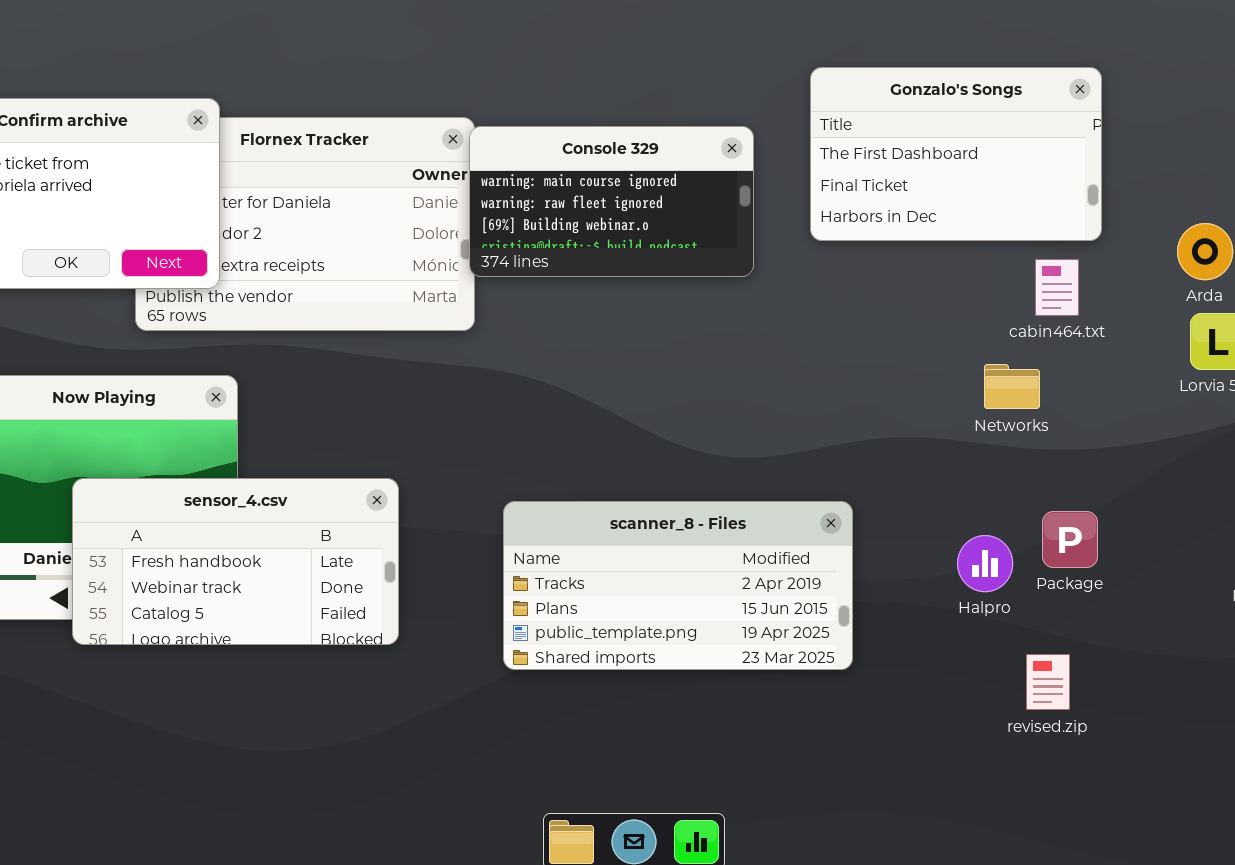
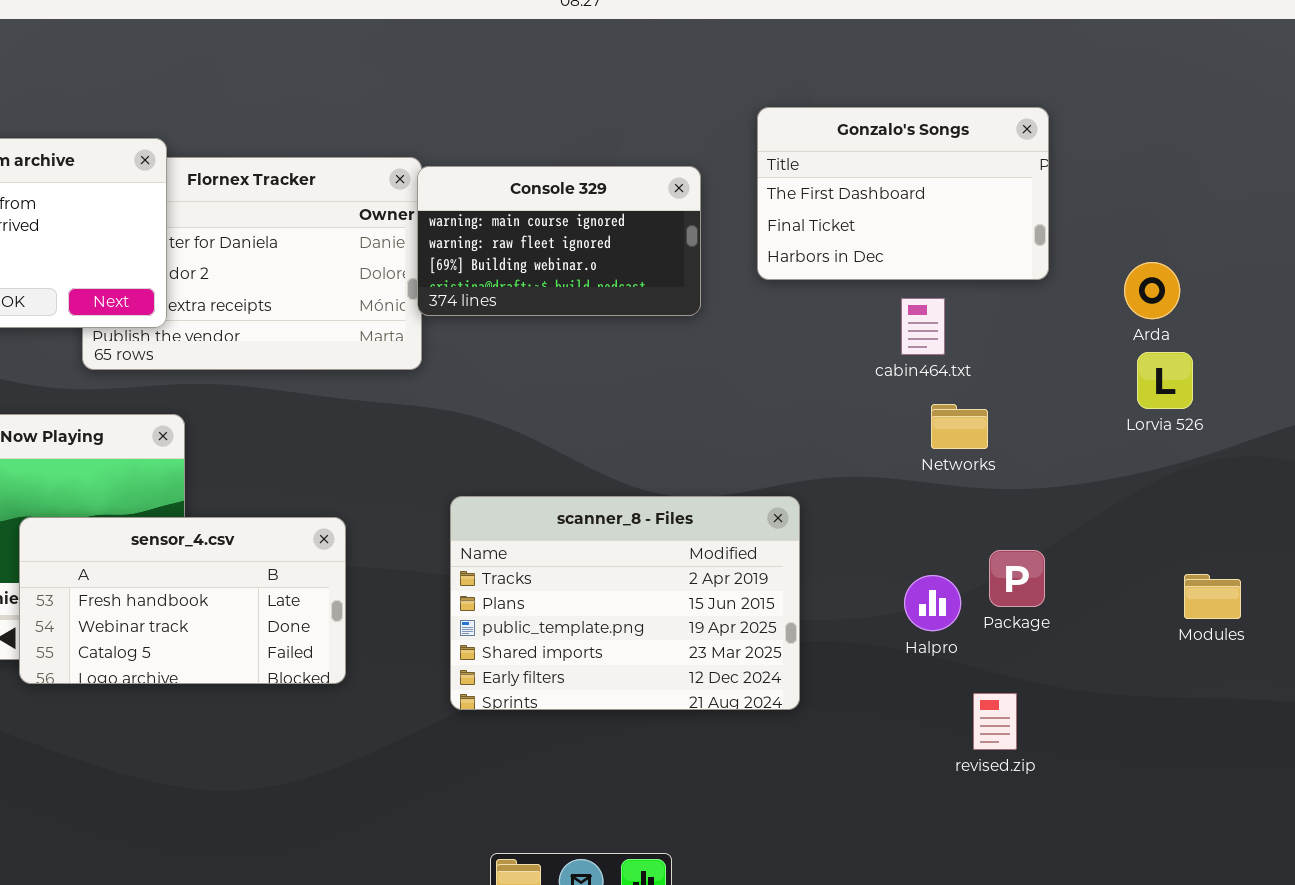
cabin464.txt: [1035,259,1079,316] -> [901,298,945,355], moved
scanner_8 - Files: [503,501,853,670] -> [450,496,800,710], resized

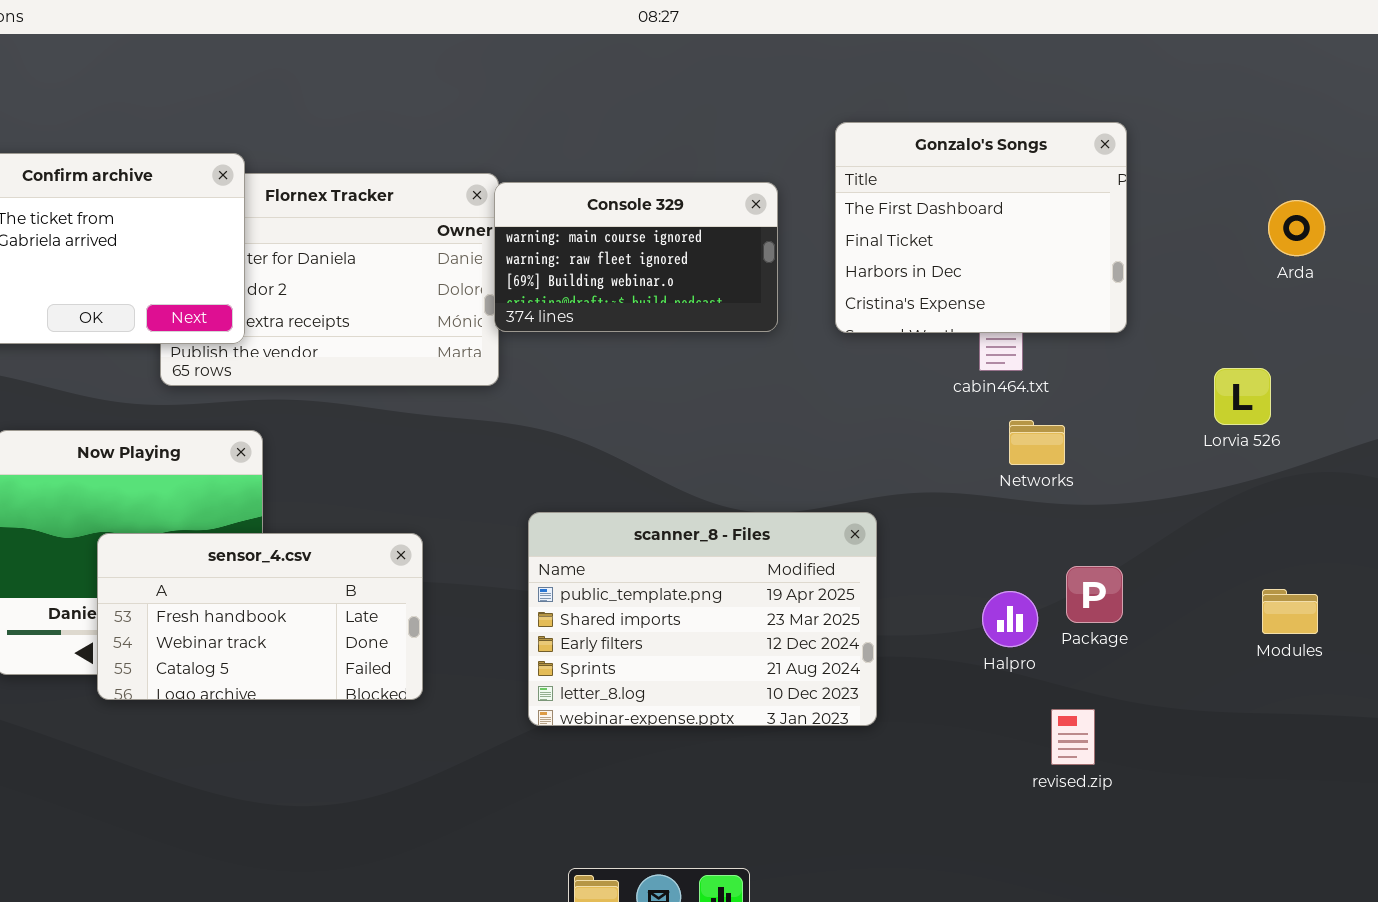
Gonzalo's Songs: [757,107,1049,280] -> [835,122,1127,333], resized
Arda: [1124,262,1180,319] -> [1268,200,1325,256], moved
scanner_8 - Files: [450,496,800,710] -> [528,512,877,726], scrolled down 2 rows

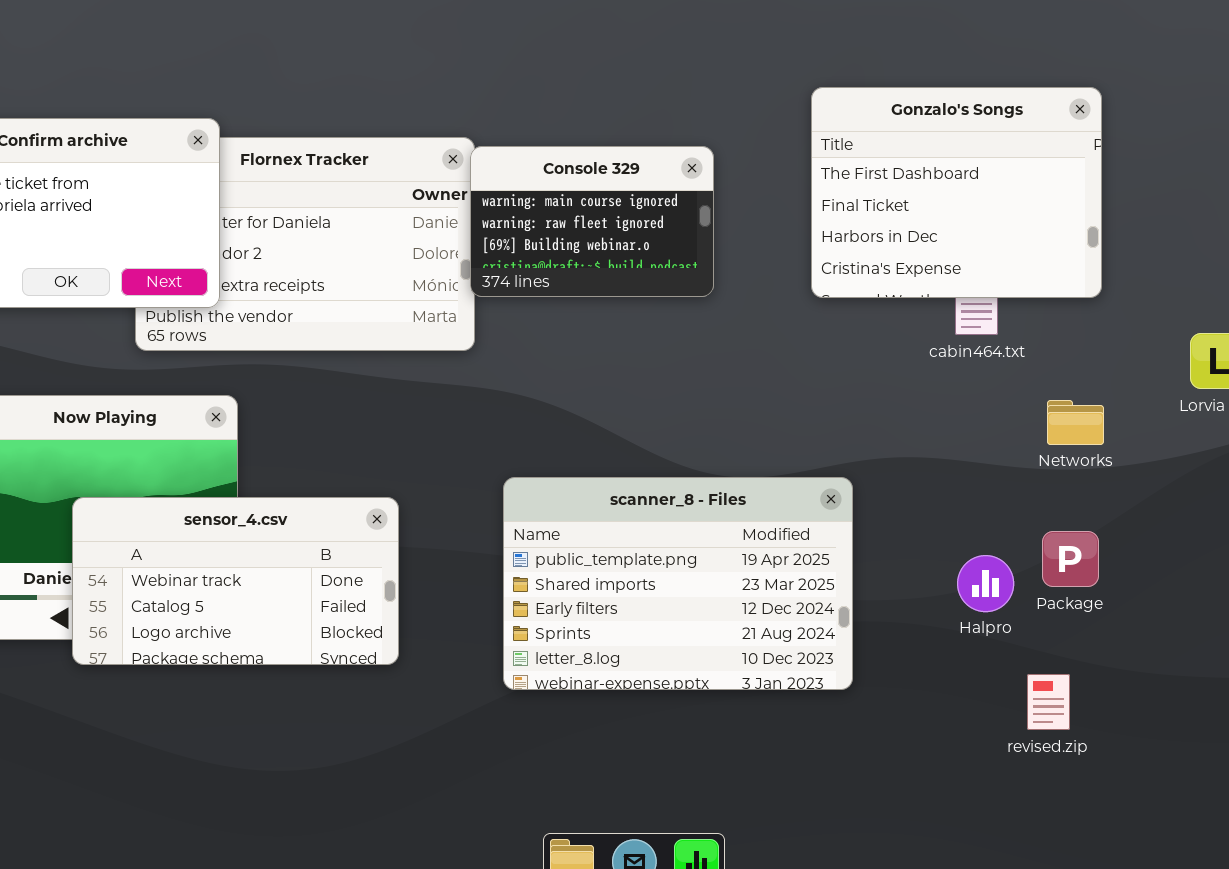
Console 329: [494,182,778,332] -> [470,146,714,297], resized
Networks: [1009,420,1065,465] -> [1047,400,1104,445], moved
sensor_4.csv: [97,533,423,700] -> [72,497,399,665], scrolled down 1 row

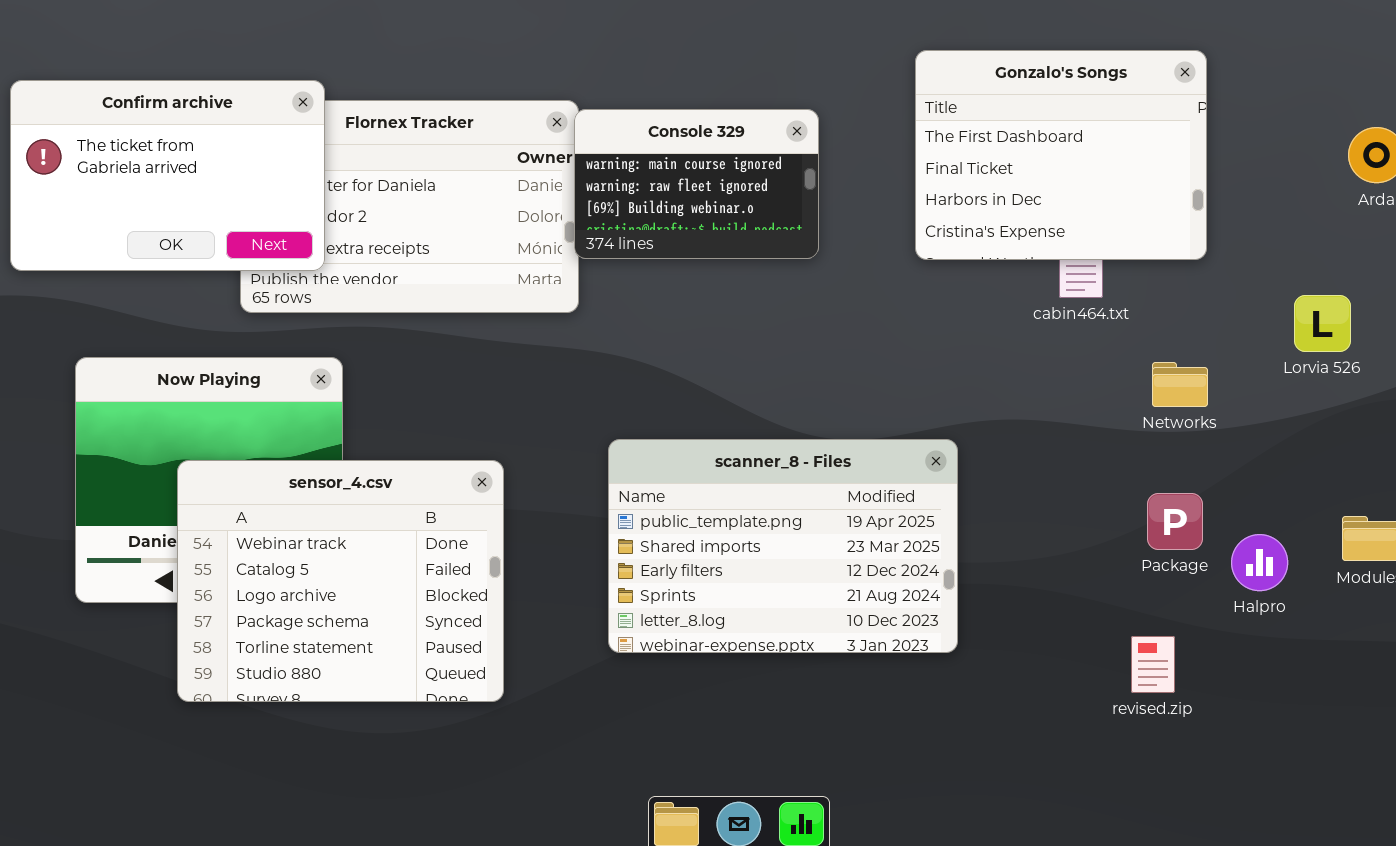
sensor_4.csv: [72,497,399,665] -> [177,460,504,702], resized
Halpro: [957,555,1014,612] -> [1231,534,1288,591], moved

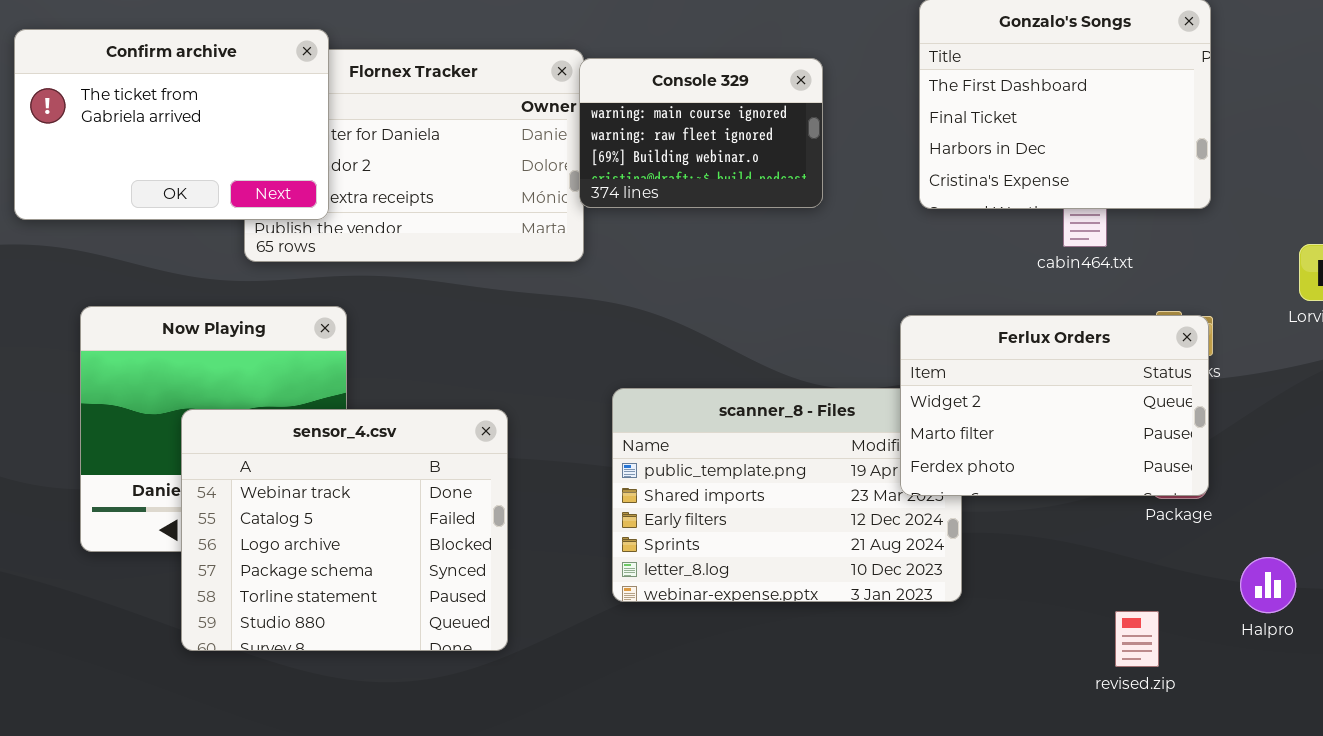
Ferlux Orders: none -> [900,315,1209,496], opened
Halpro: [1231,534,1288,591] -> [1240,557,1296,613], moved
revised.zip: [1131,636,1175,693] -> [1115,611,1159,667], moved

